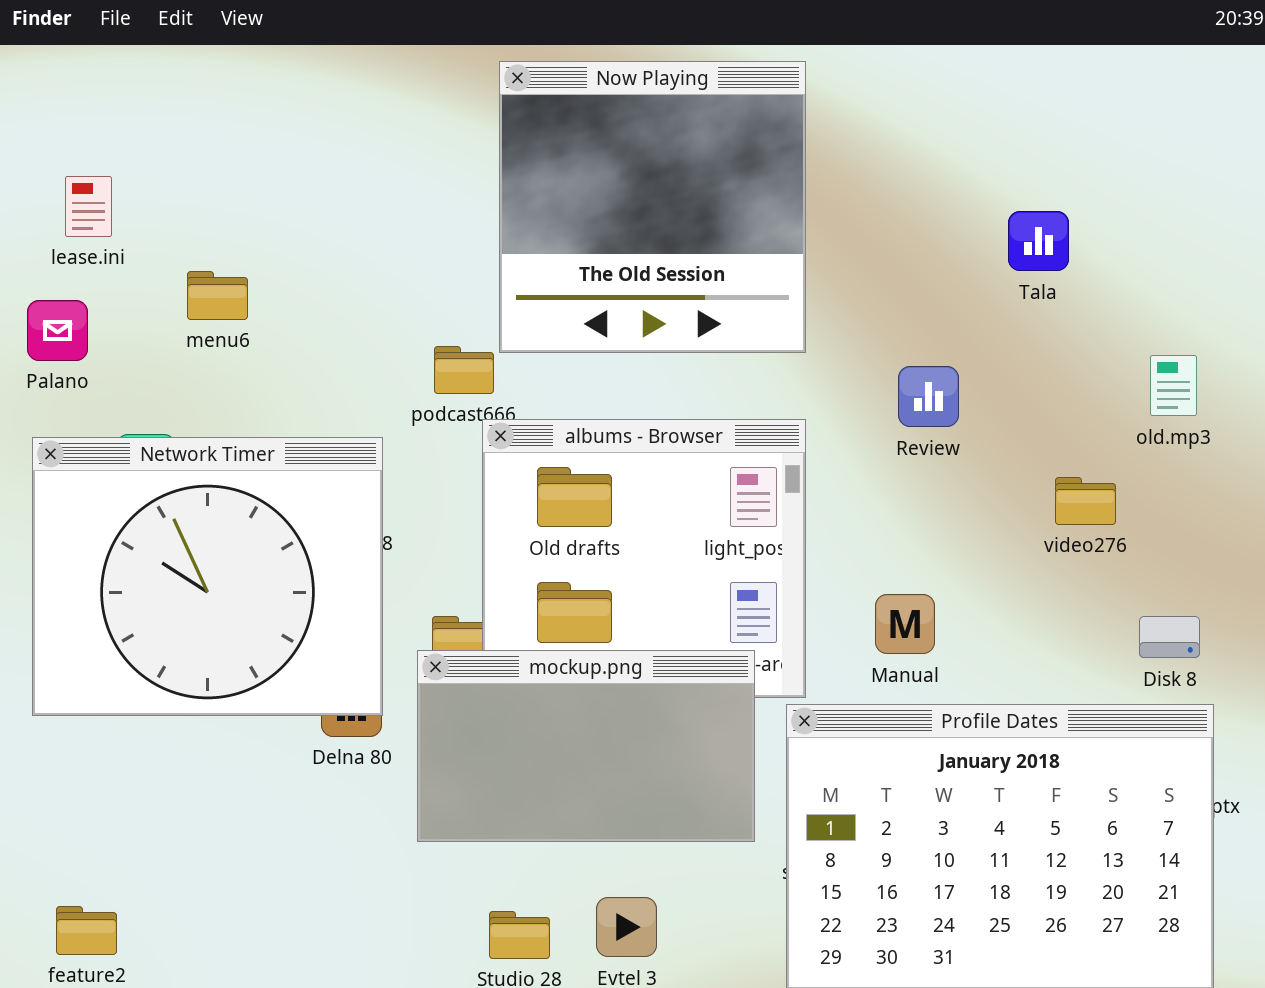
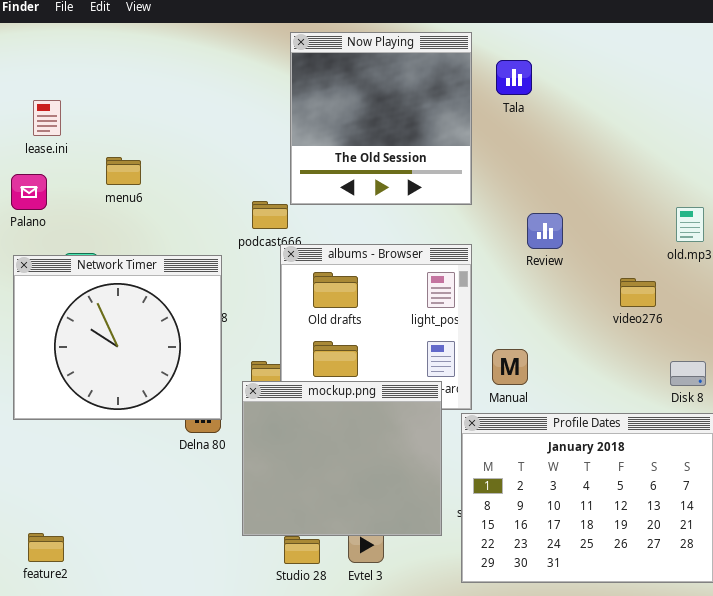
Tala: [1008,211,1069,271] -> [496,60,532,95], moved
Manual: [875,594,935,654] -> [492,349,528,385], moved
mockup.png: [417,650,755,842] -> [242,381,442,536], resized

